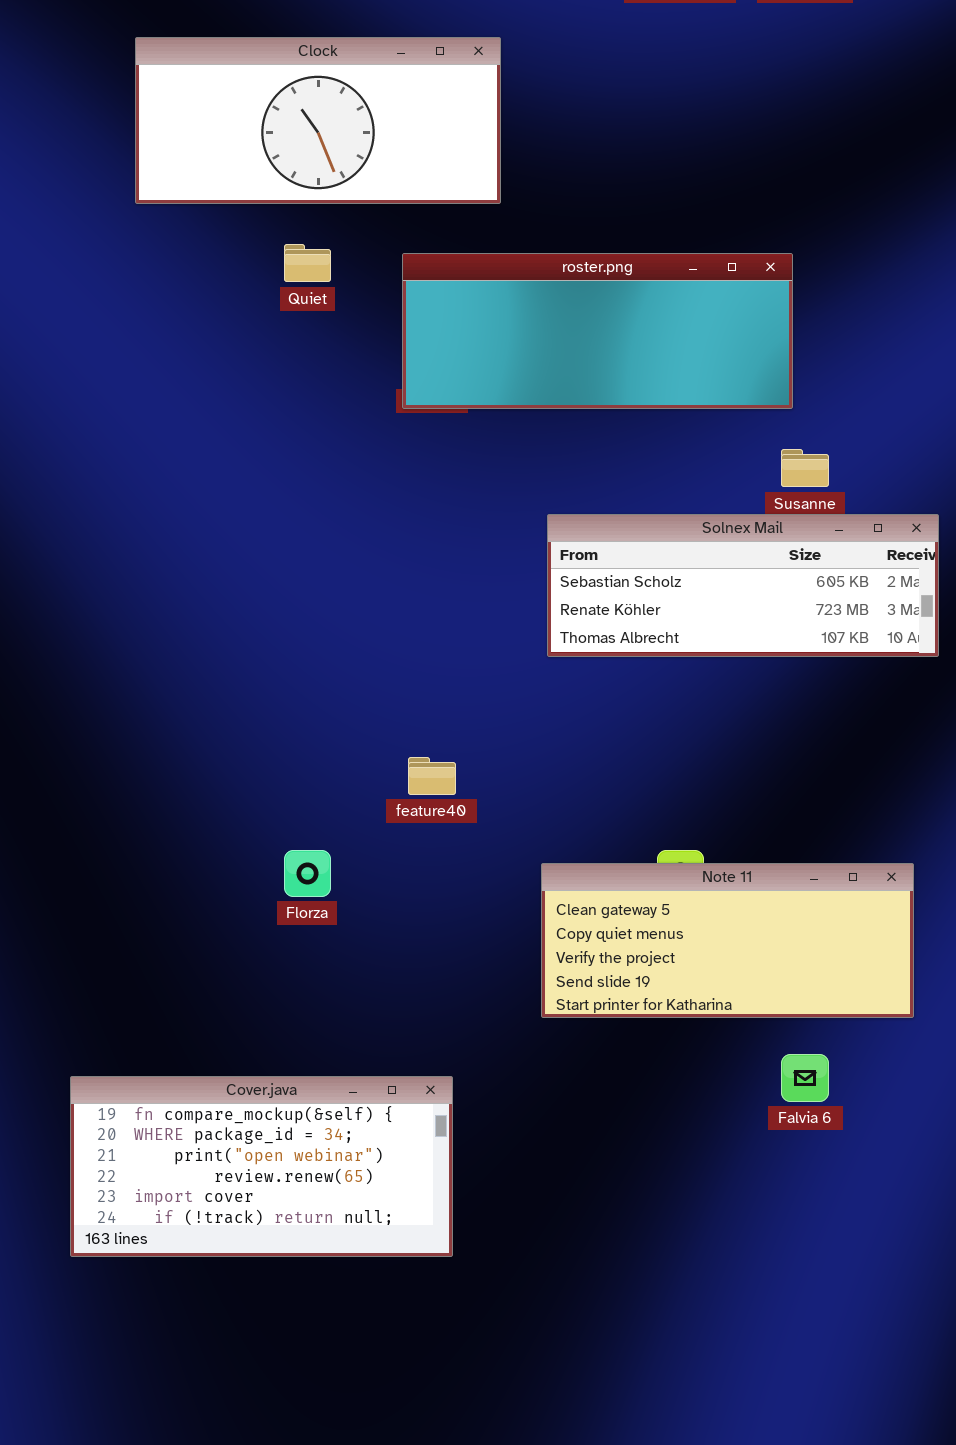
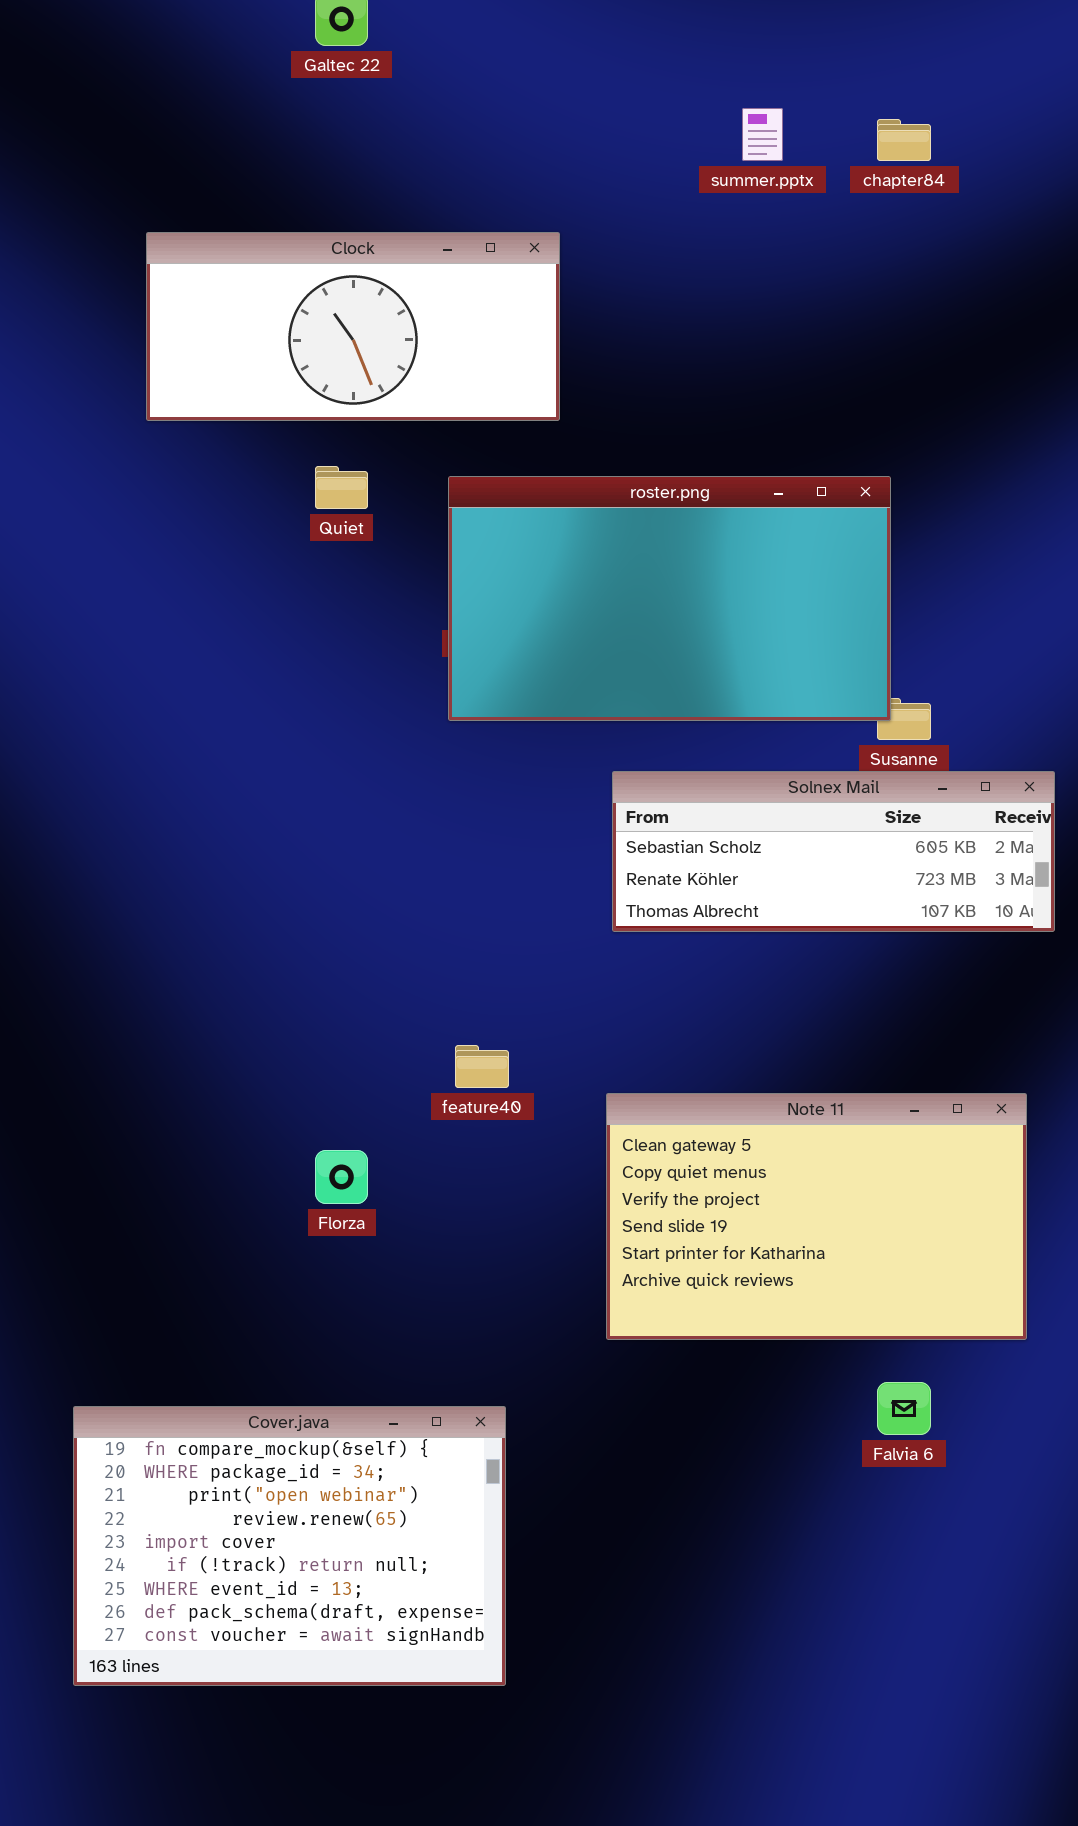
roster.png: [402,253,793,409] -> [448,476,891,721], resized
Note 11: [541,863,914,1018] -> [606,1093,1027,1340], resized
Cover.java: [70,1076,453,1257] -> [73,1406,506,1686], resized

